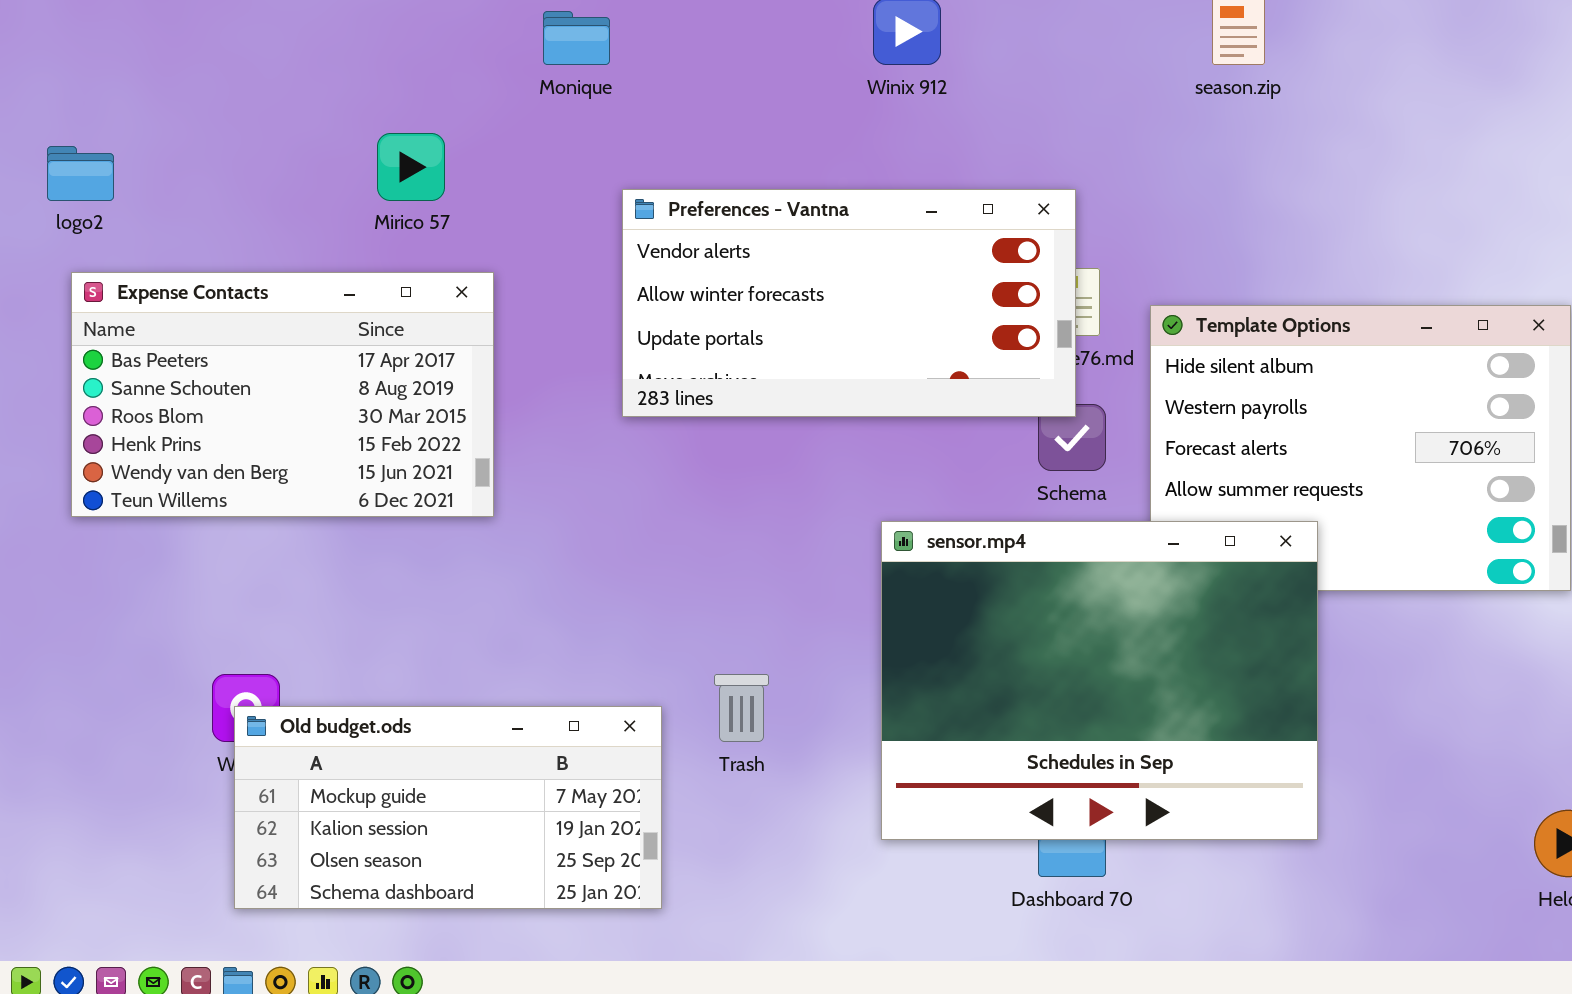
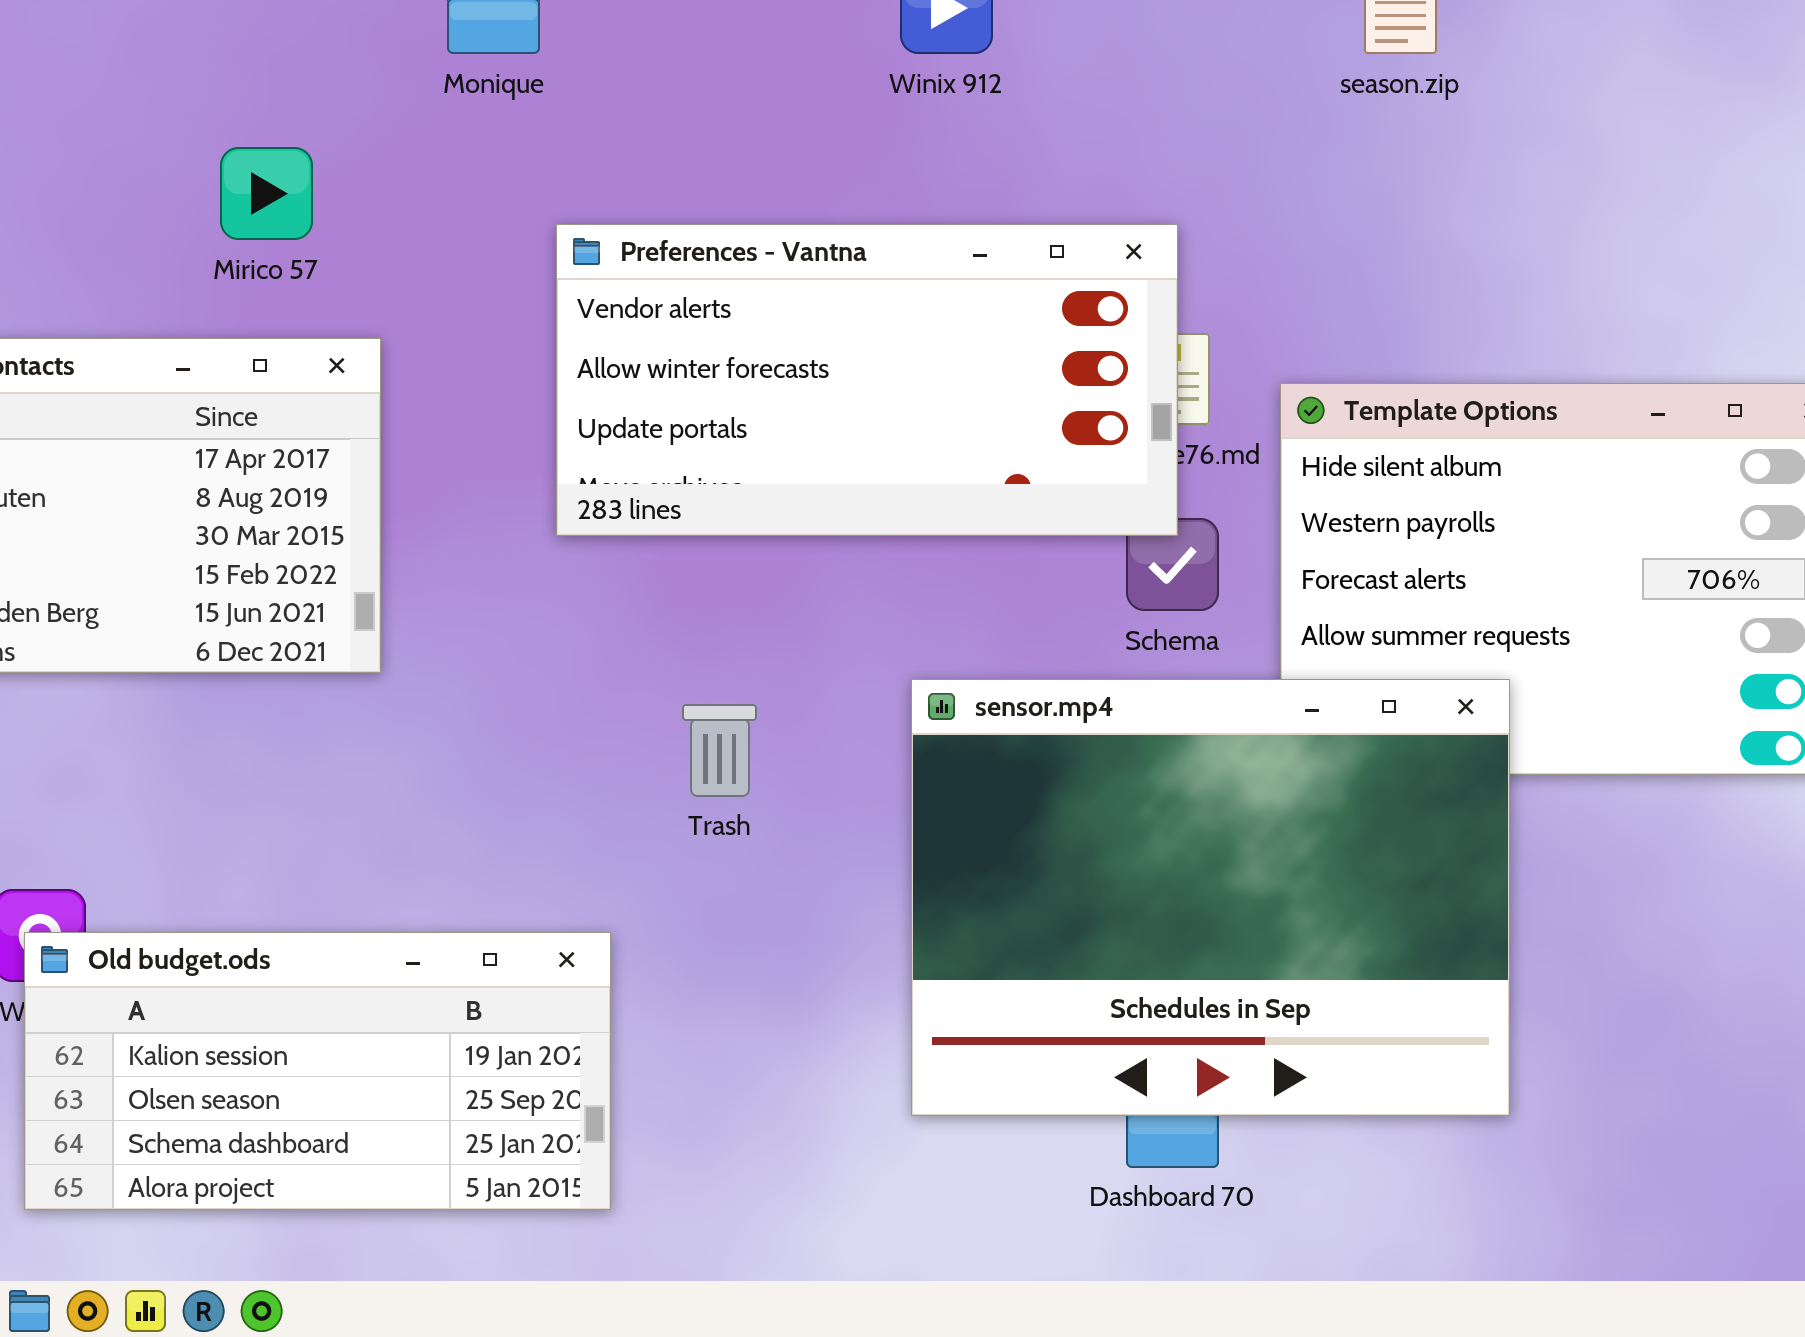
Trash: [714,674,769,742] -> [682,704,757,797], moved
Old budget.ods: [234,706,662,909] -> [24,932,611,1210], scrolled down 1 row

